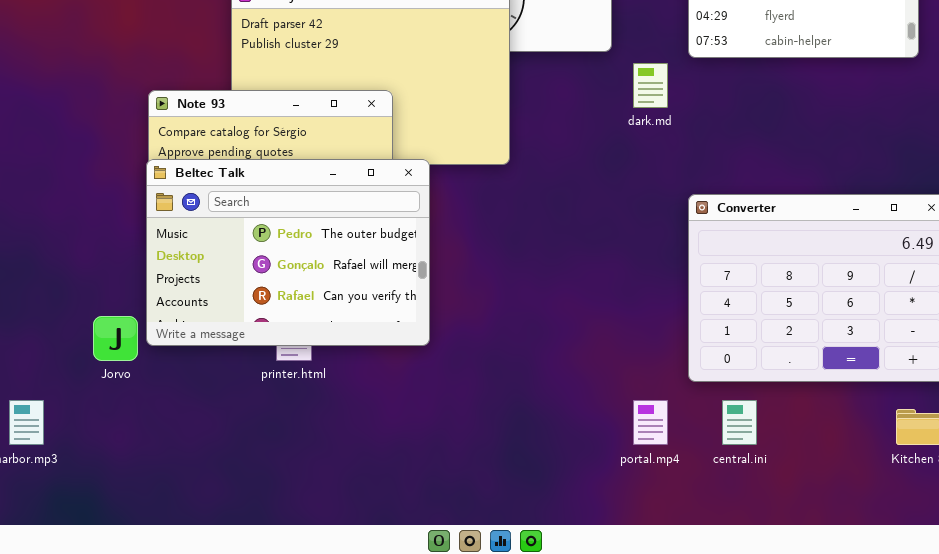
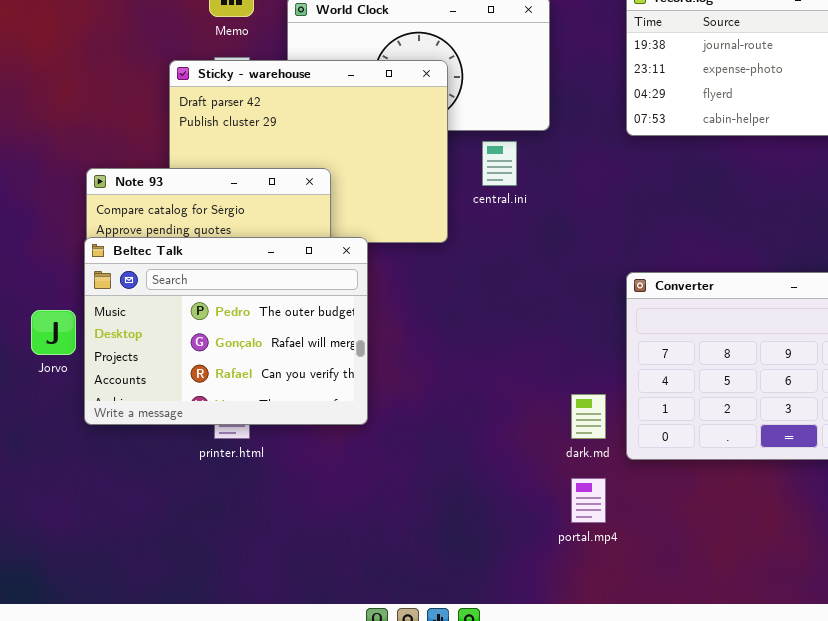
dark.md: [633,63,668,108] -> [571,394,606,439], moved
Jorvo: [93,316,138,361] -> [31,310,76,355], moved
central.ini: [722,400,757,445] -> [482,141,517,186], moved

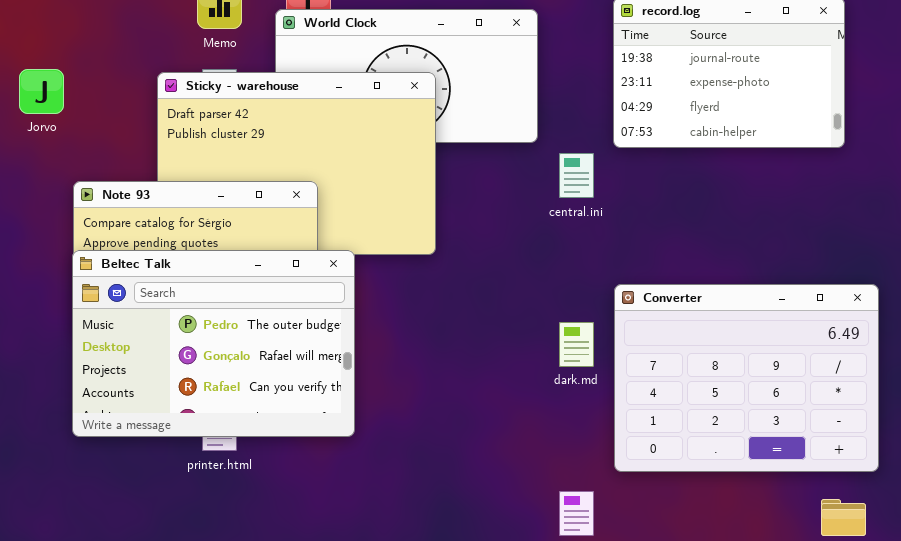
central.ini: [482,141,517,186] -> [559,153,594,198], moved
Jorvo: [31,310,76,355] -> [19,69,64,114], moved
dark.md: [571,394,606,439] -> [559,322,594,367], moved

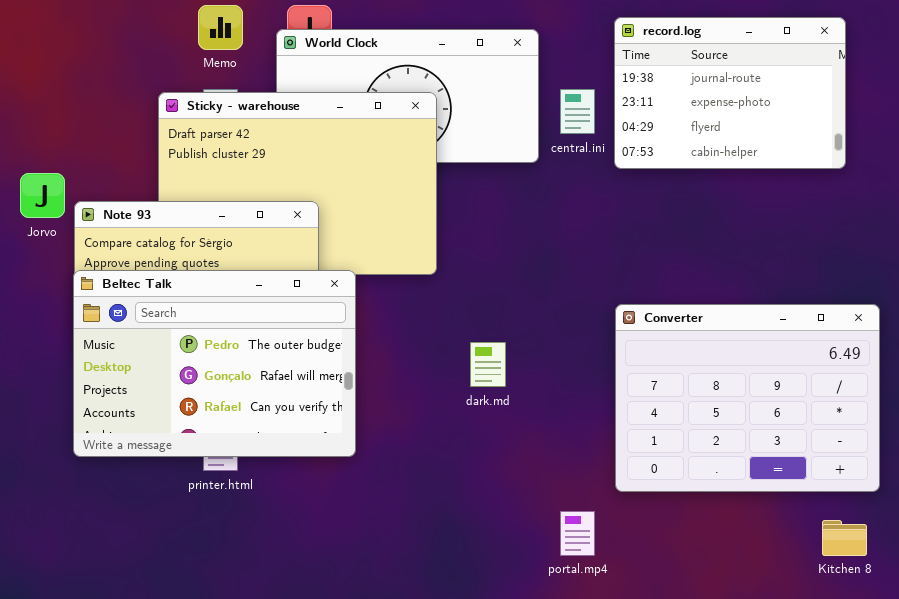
Jorvo: [19,69,64,114] -> [20,173,65,218], moved
central.ini: [559,153,594,198] -> [560,89,595,134], moved
dark.md: [559,322,594,367] -> [470,342,506,387], moved

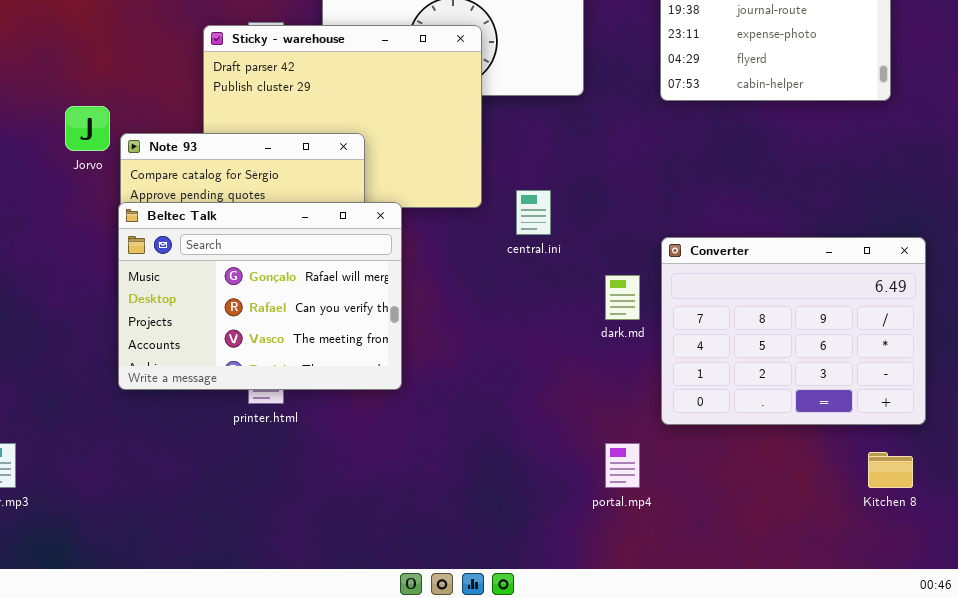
central.ini: [560,89,595,134] -> [516,190,551,235], moved
Beltec Talk: [73,270,356,457] -> [118,202,402,390], scrolled down 1 row
dark.md: [470,342,506,387] -> [605,275,640,320], moved

